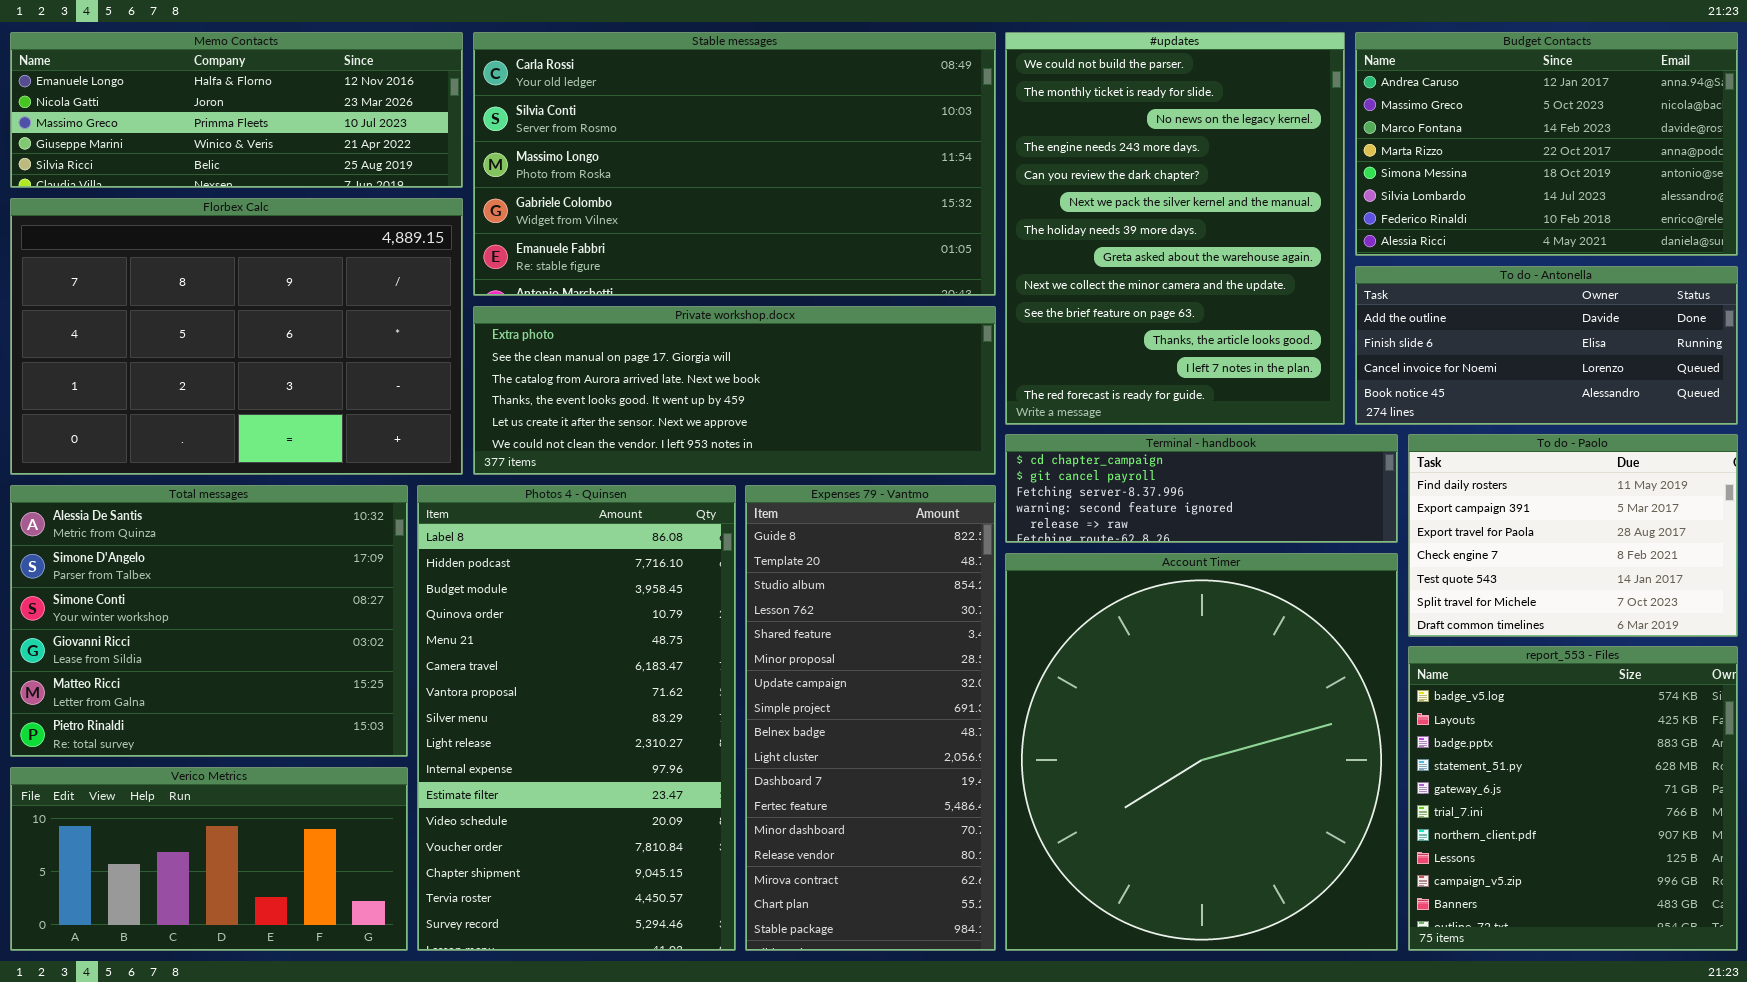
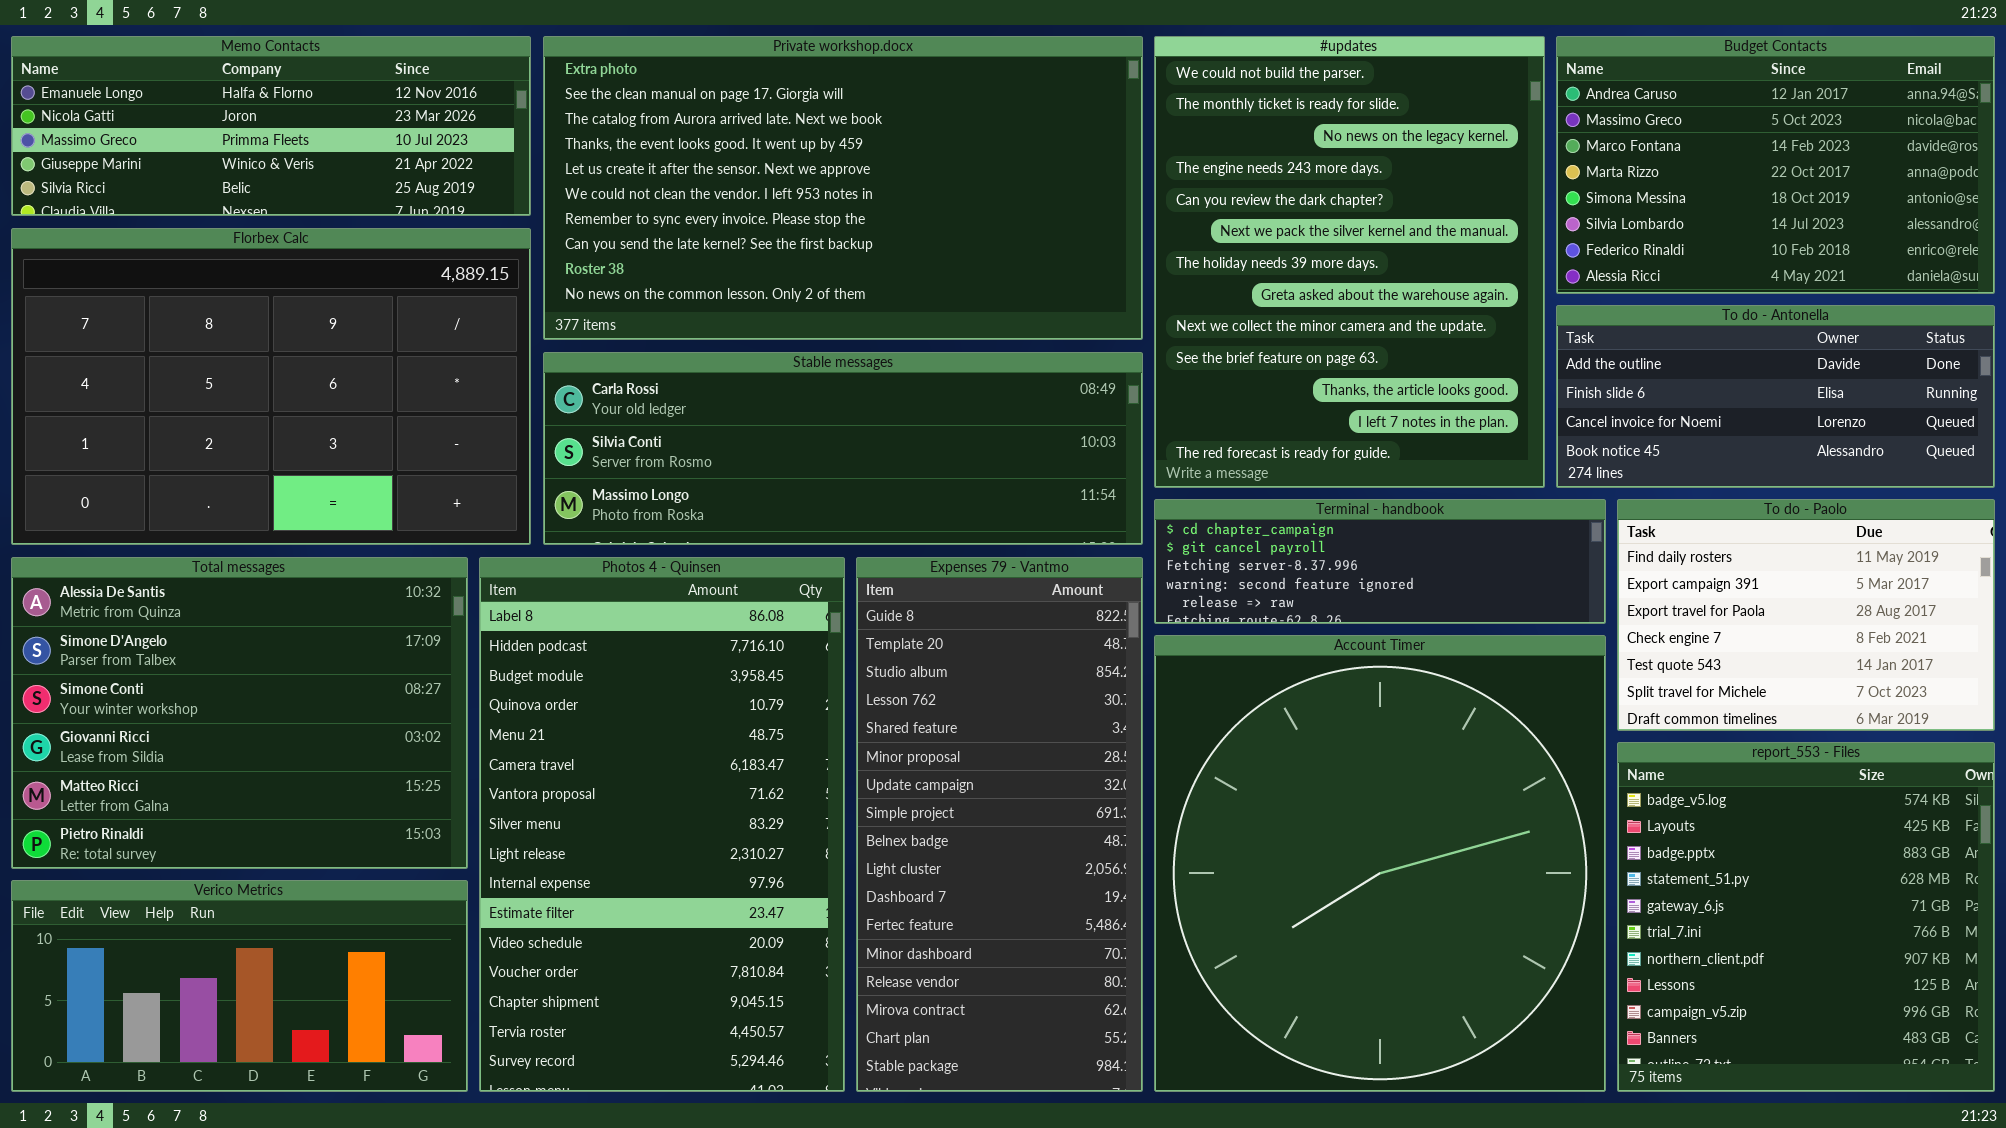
Stable messages: [473,32,996,296] -> [543,352,1143,545], moved, resized
Private workshop.docx: [473,306,996,475] -> [543,36,1143,340], moved, resized

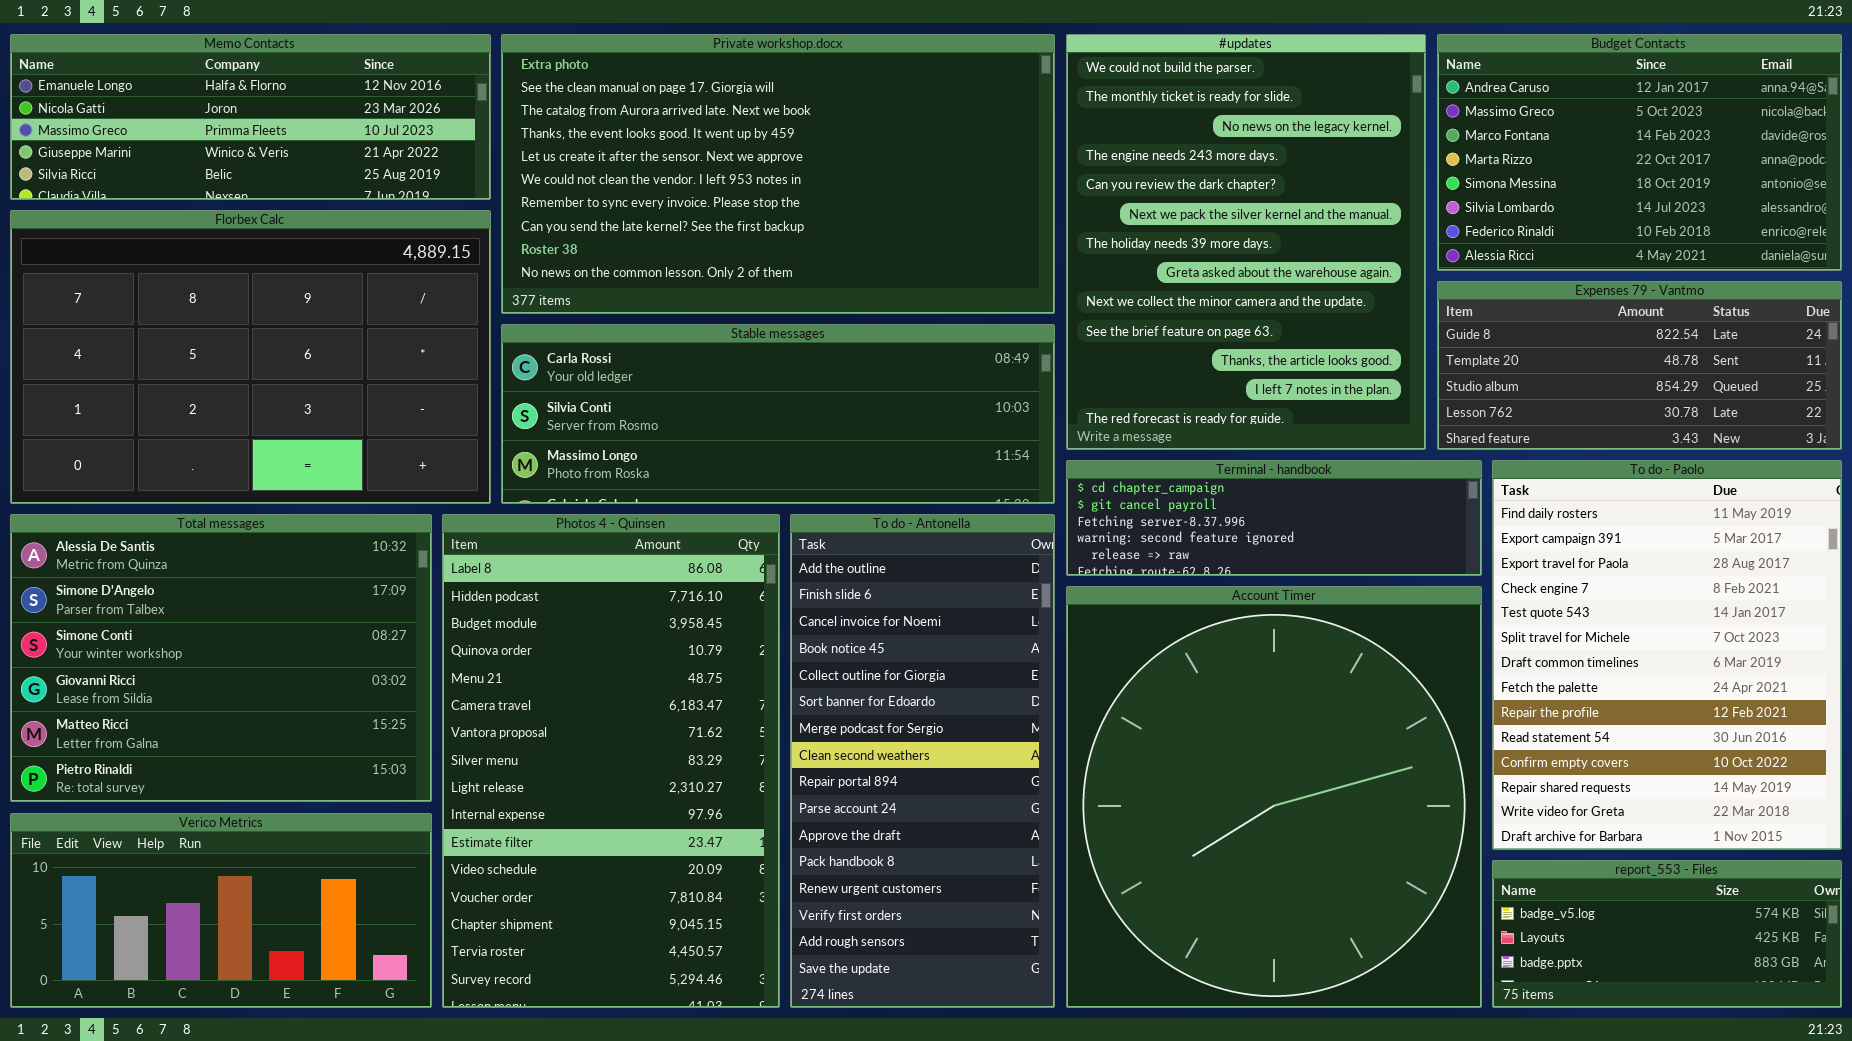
To do - Antonella: [1556,305,1995,488] -> [790,514,1055,1008], moved, resized
To do - Paolo: [1617,499,1995,731] -> [1492,460,1842,850], resized
Expenses 79 - Vantmo: [856,557,1143,1092] -> [1437,281,1842,450], moved, resized
report_553 - Files: [1617,742,1995,1092] -> [1492,860,1842,1008], resized

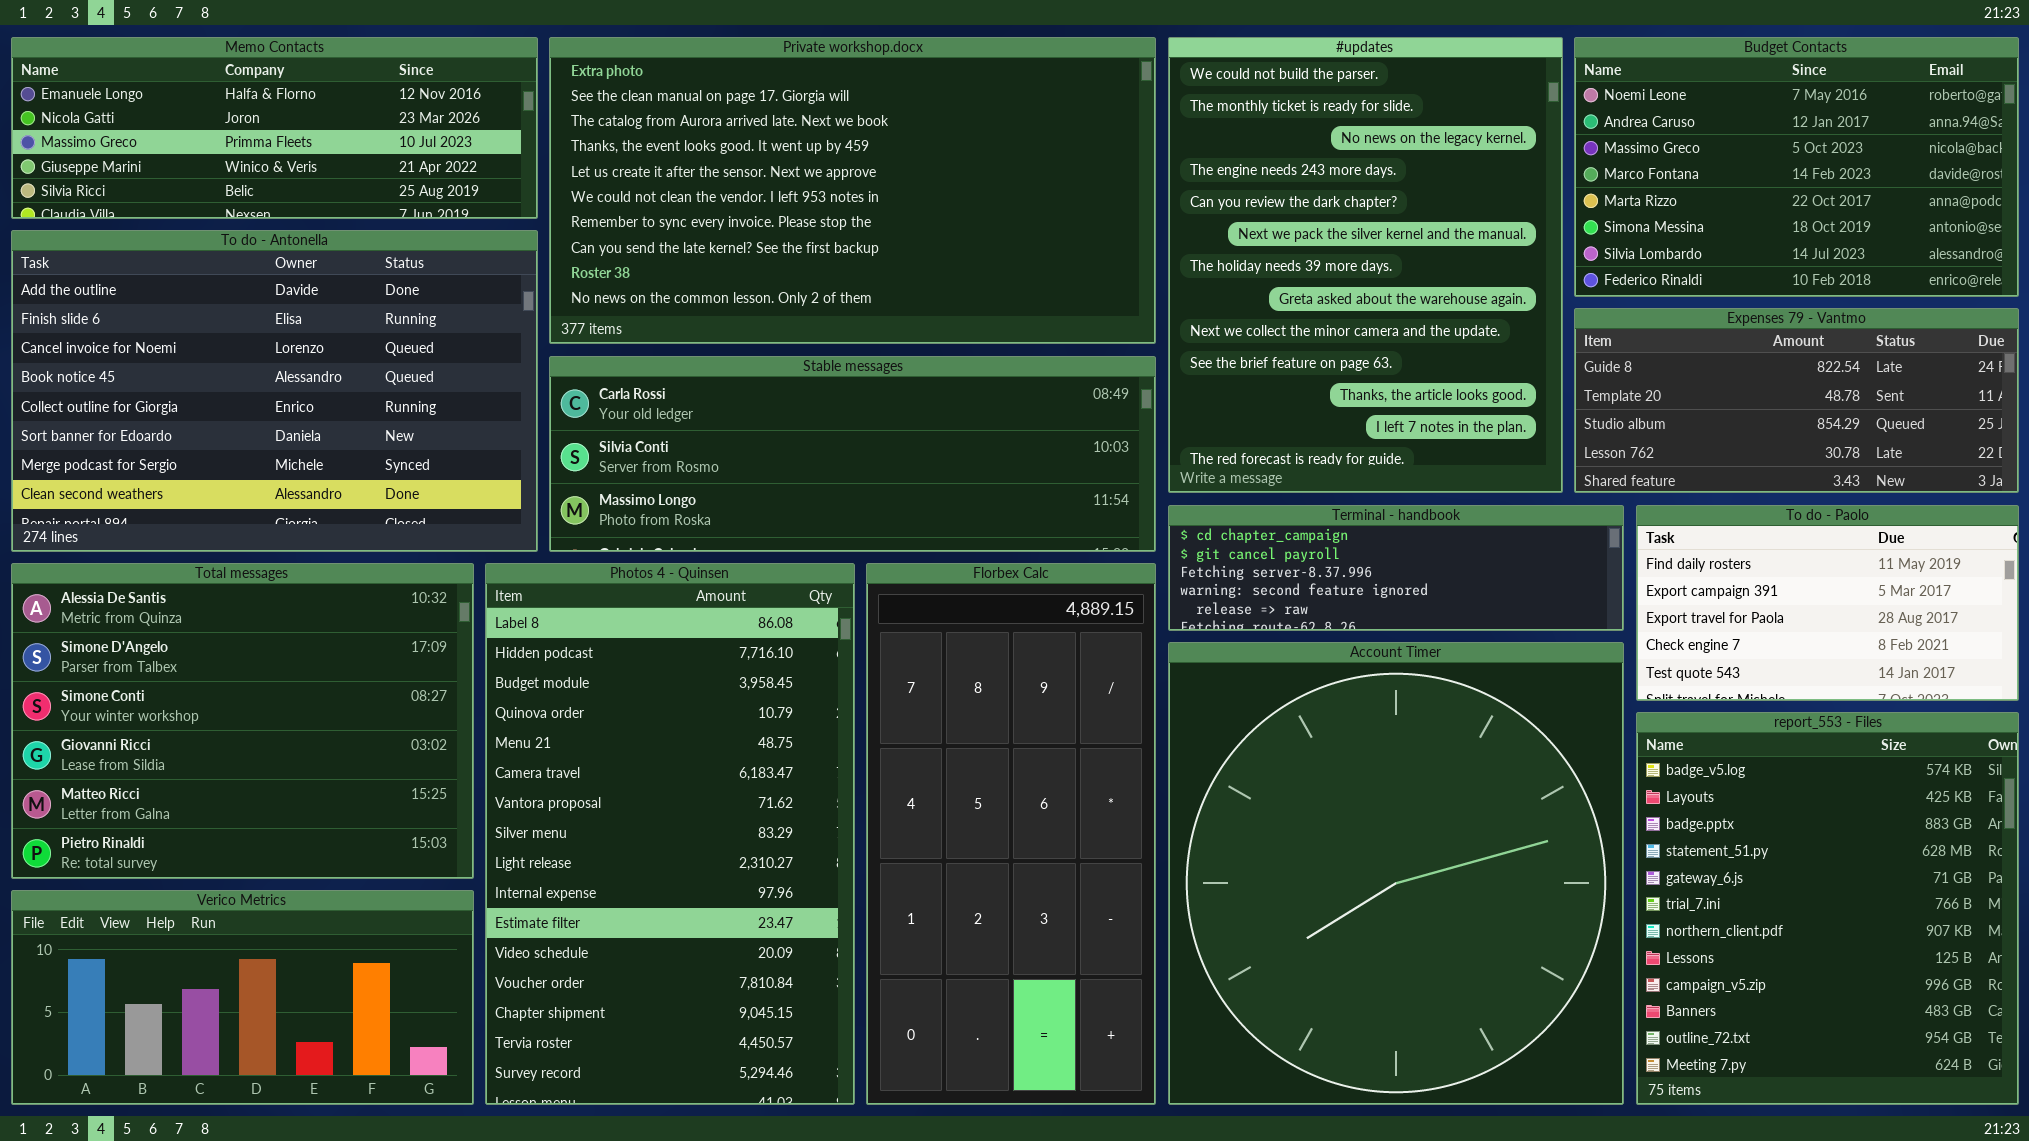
Budget Contacts: [1437,34,1842,271] -> [1574,37,2019,297], scrolled up 1 row
Florbex Calc: [10,210,491,504] -> [866,563,1156,1105], moved, resized
To do - Paolo: [1492,460,1842,850] -> [1636,505,2019,701], resized
To do - Antonella: [790,514,1055,1008] -> [11,230,538,552], moved, resized
report_553 - Files: [1492,860,1842,1008] -> [1636,712,2019,1105], resized

